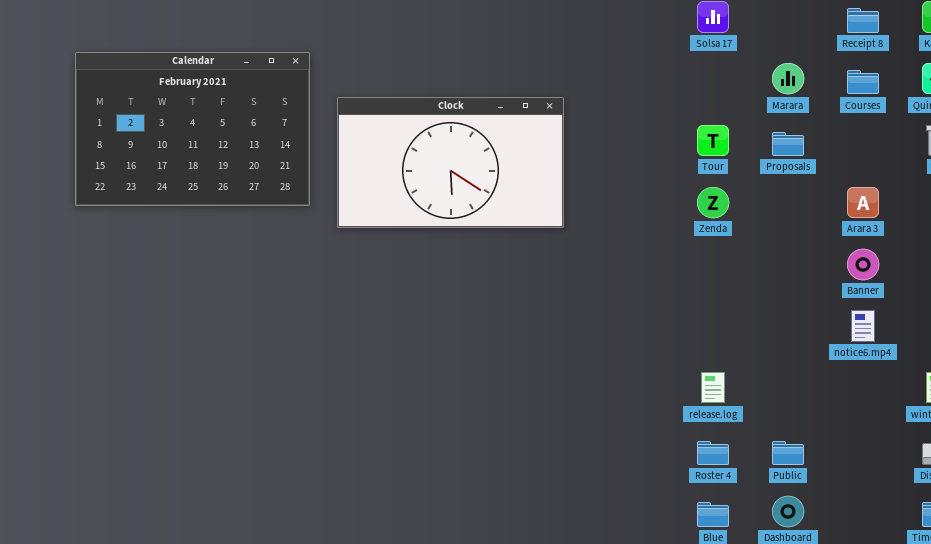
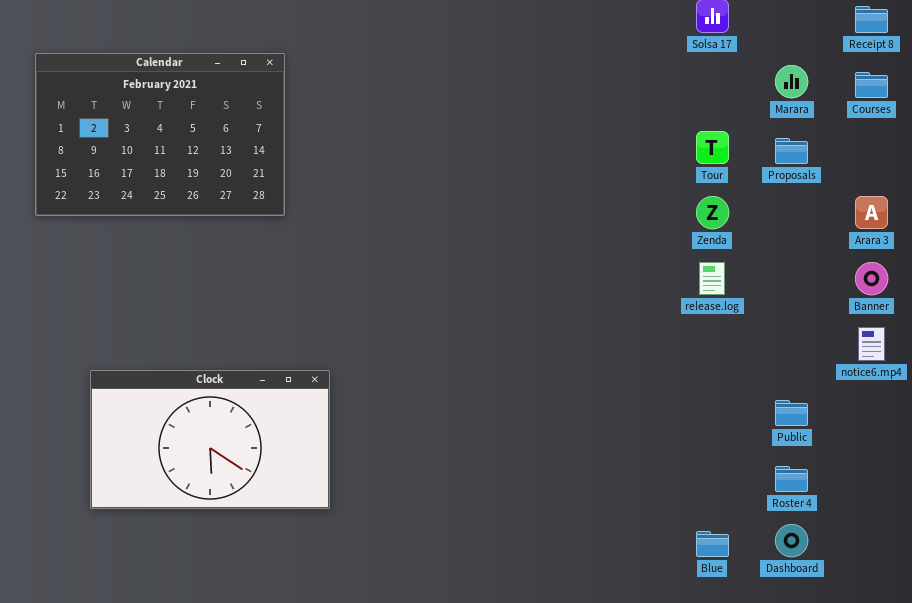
Clock: [337,97,564,228] -> [90,370,330,509], moved
release.log: [701,372,725,403] -> [699,262,725,295], moved
Roster 4: [697,441,729,465] -> [775,466,808,492], moved
Public: [772,441,804,465] -> [775,400,808,426], moved

